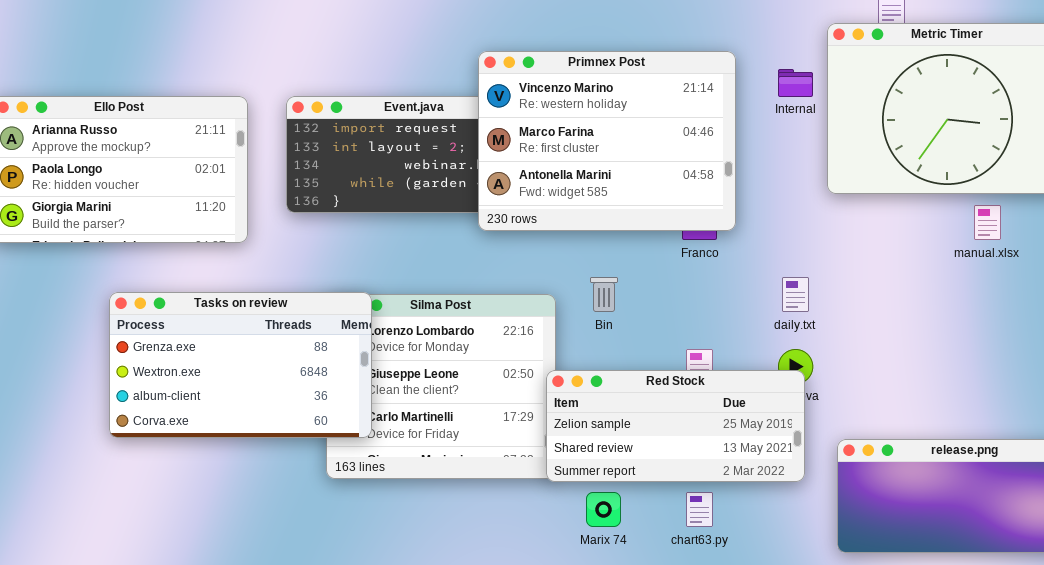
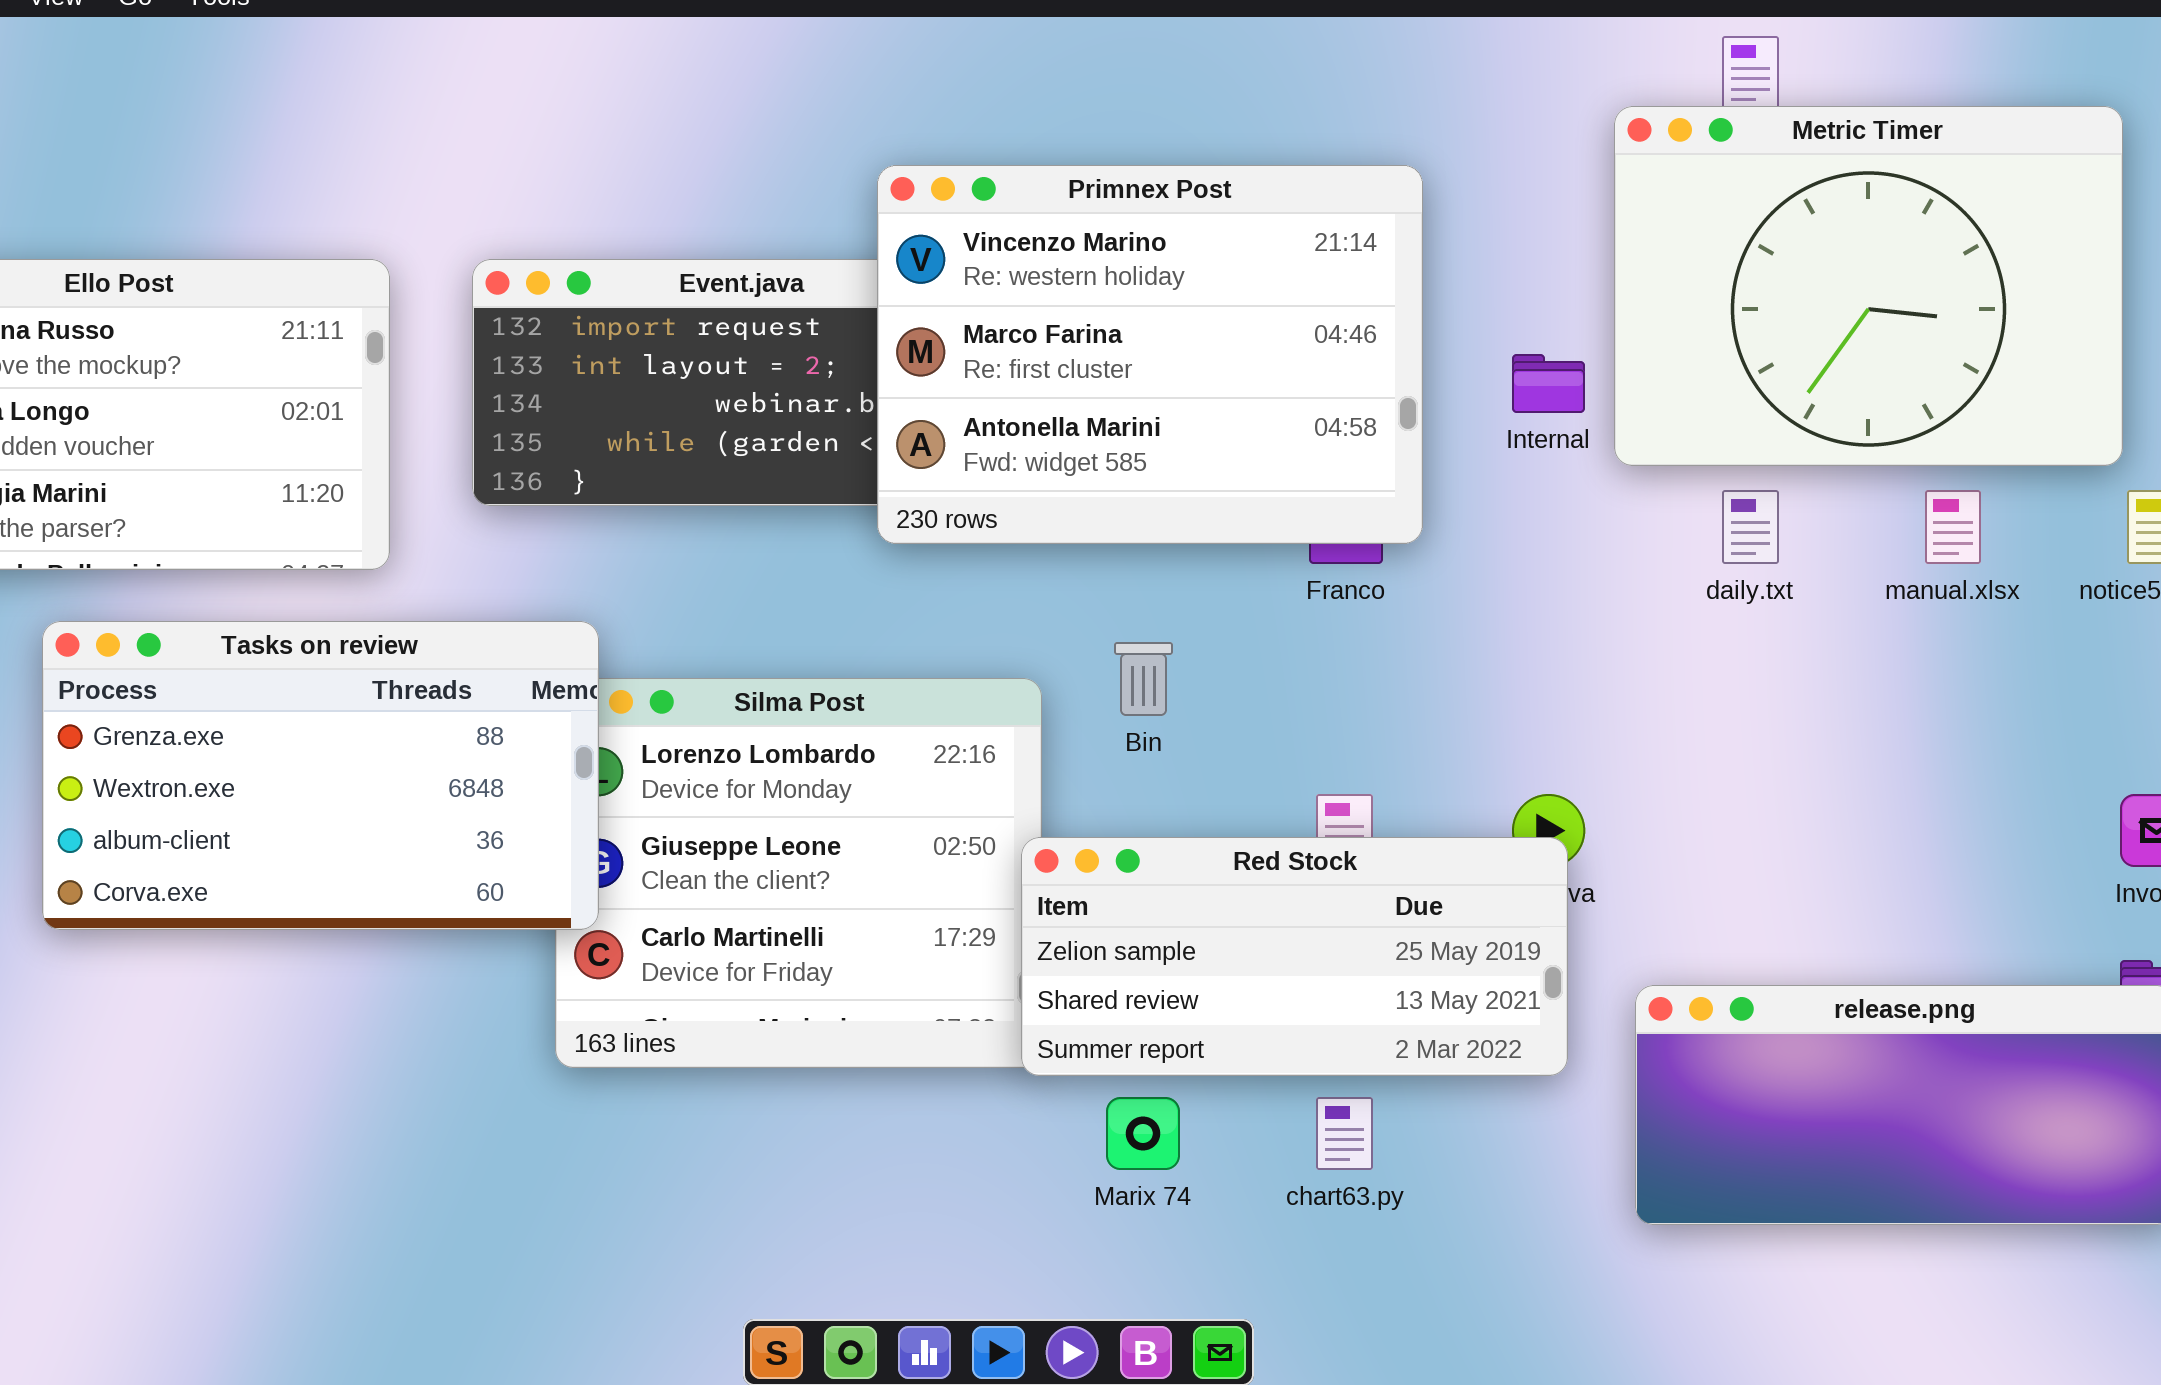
Internal: [778,69,813,97] -> [1512,354,1585,413], moved
daily.txt: [782,277,809,312] -> [1722,490,1779,564], moved
Tasks on review: [109,292,372,438] -> [42,621,599,930], moved

